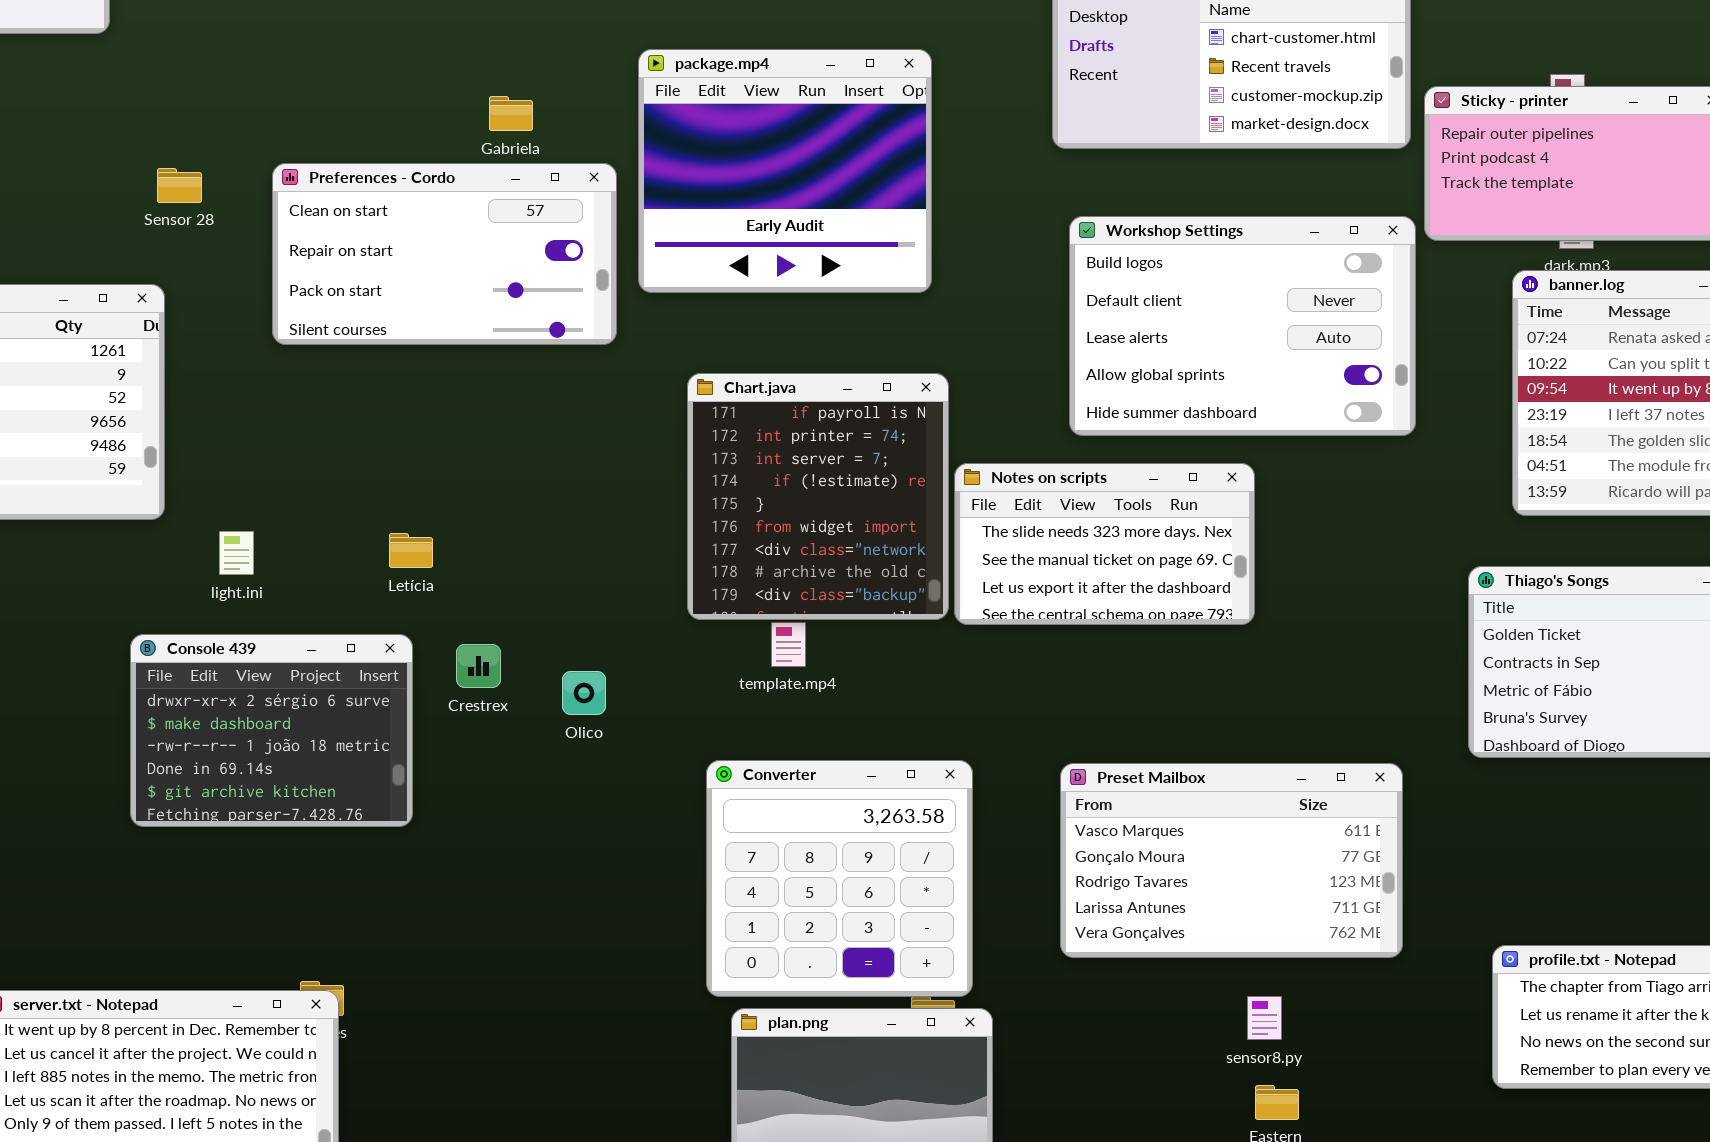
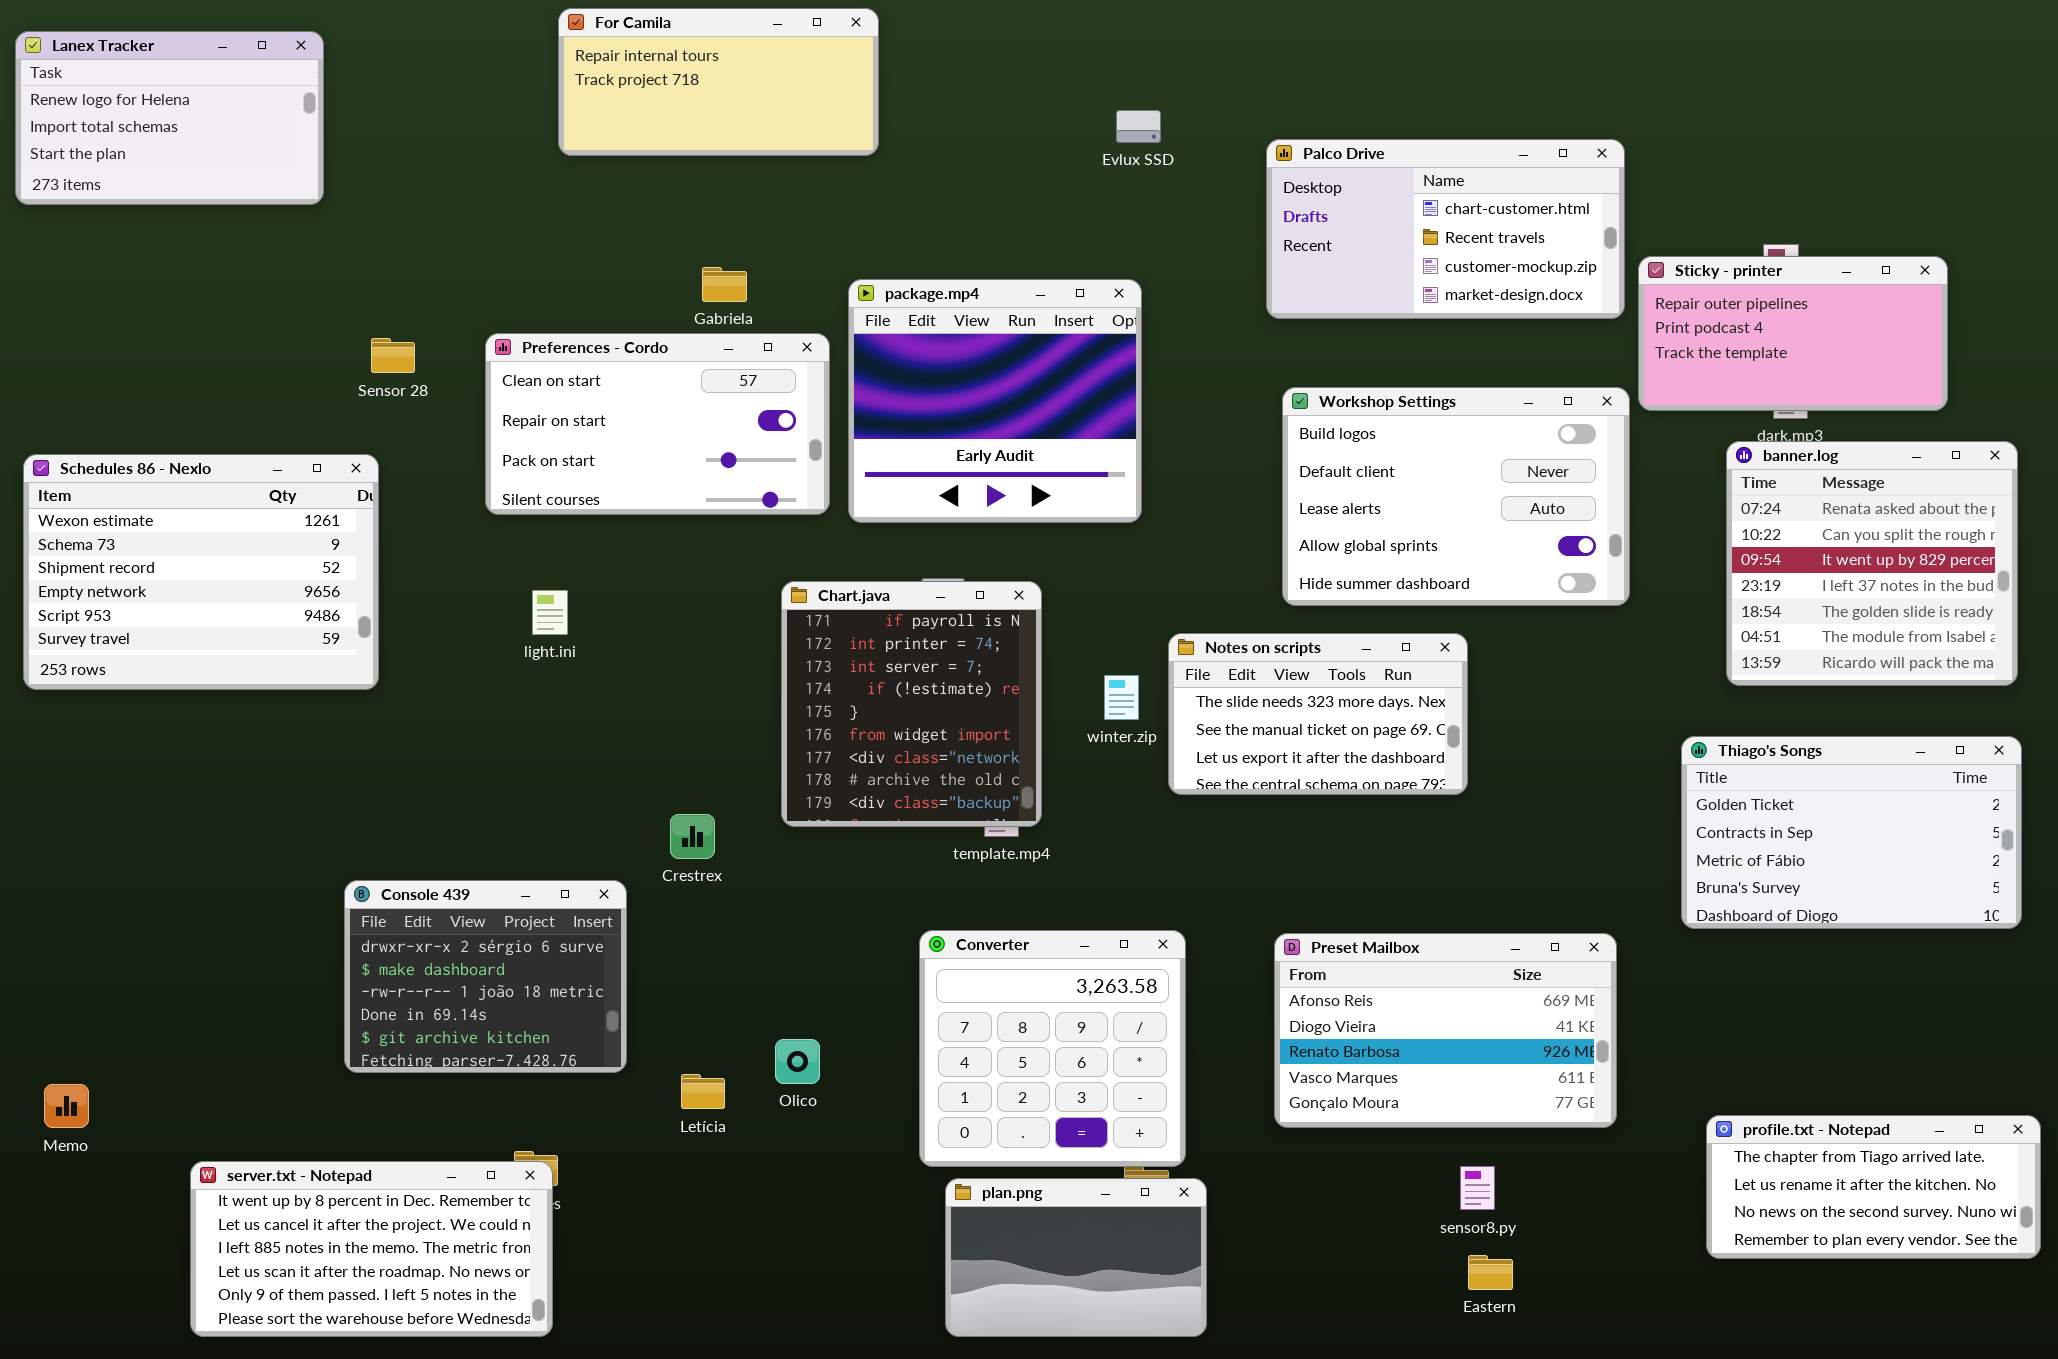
package.mp4: [638,49,932,293] -> [848,279,1142,523], moved
Chart.java: [687,373,949,620] -> [781,581,1042,827], moved
light.ini: [219,531,254,575] -> [532,590,568,635], moved
Letícia: [389,533,433,568] -> [681,1074,725,1109], moved
Console 439: [130,634,413,827] -> [344,880,627,1073], moved
Olico: [562,671,606,715] -> [775,1039,820,1084], moved
Preset Mailbox: [1060,763,1403,958] -> [1274,933,1617,1128], scrolled up 3 rows

